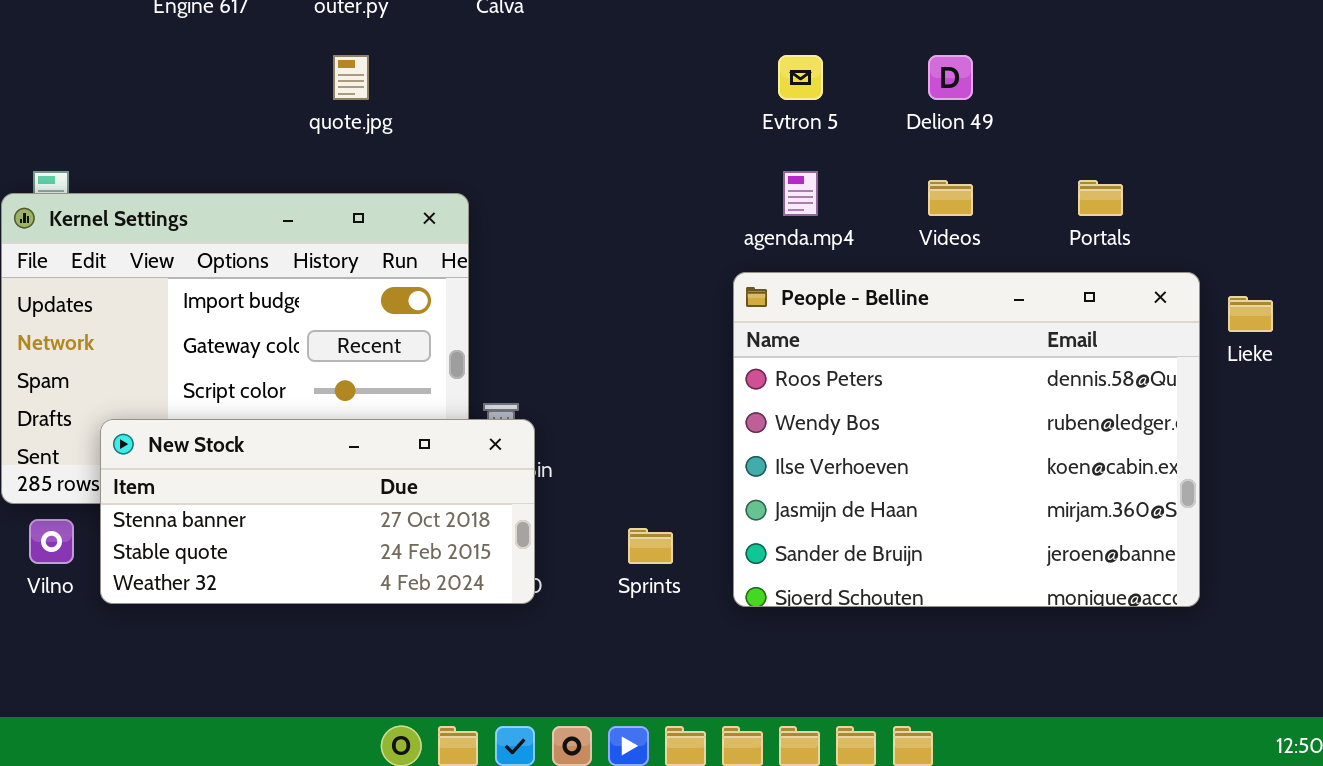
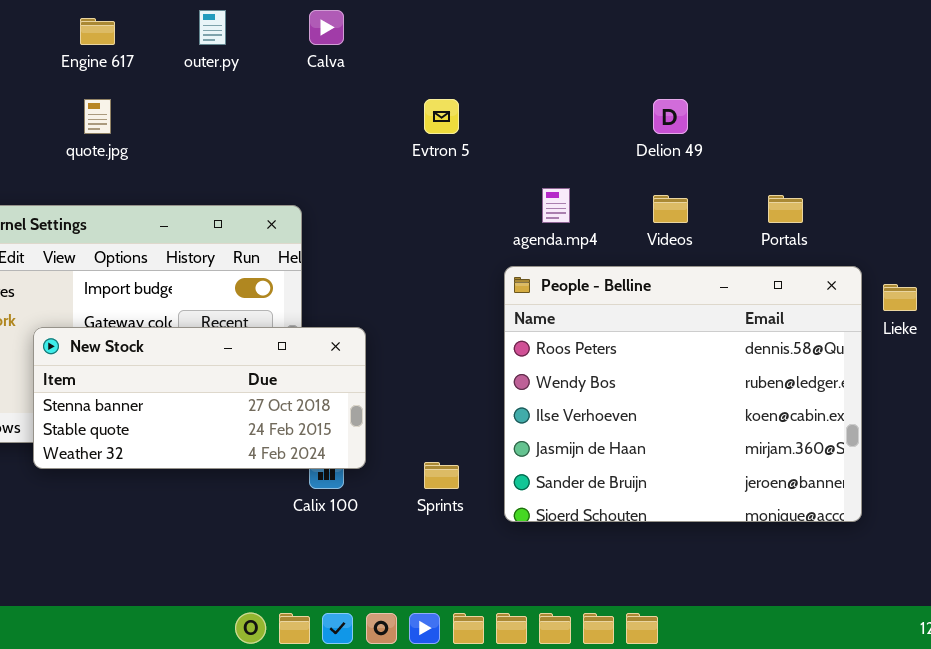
quote.jpg: [333,55,369,100] -> [84,99,111,134], moved
Evtron 5: [778,55,823,100] -> [424,99,459,134], moved
New Stock: [100,419,535,604] -> [33,327,366,469], moved

